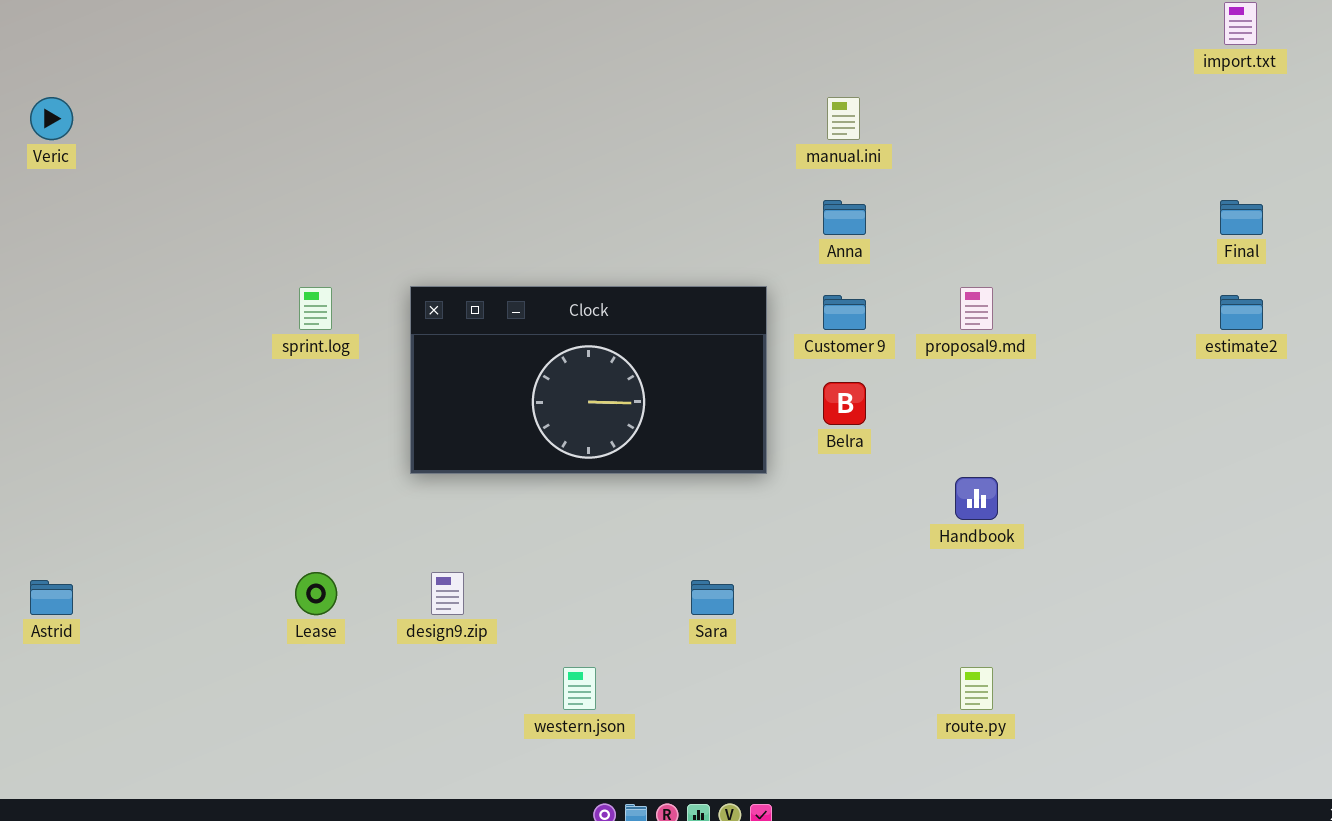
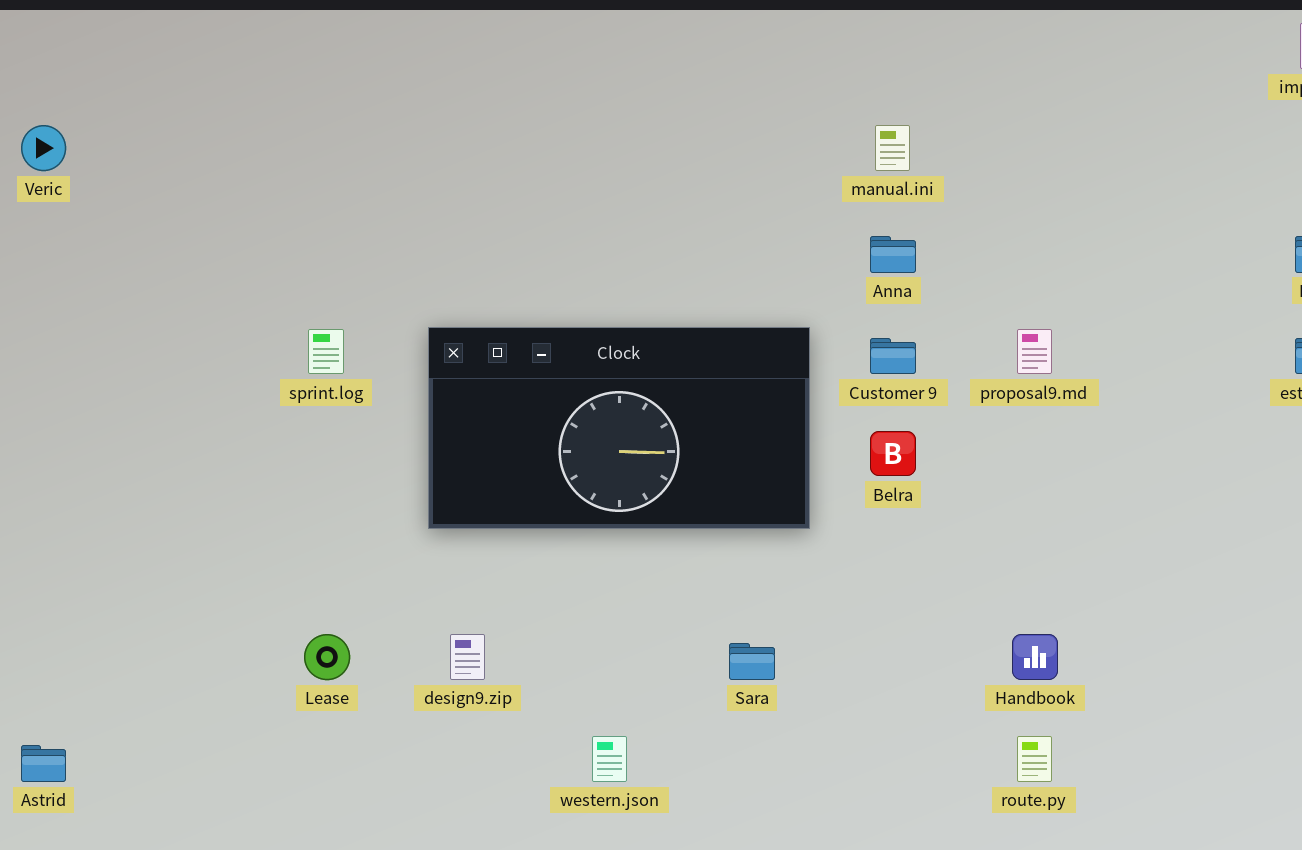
Handbook: [955,477,998,520] -> [1012,634,1058,680], moved
Astrid: [30,580,73,615] -> [21,745,66,782], moved

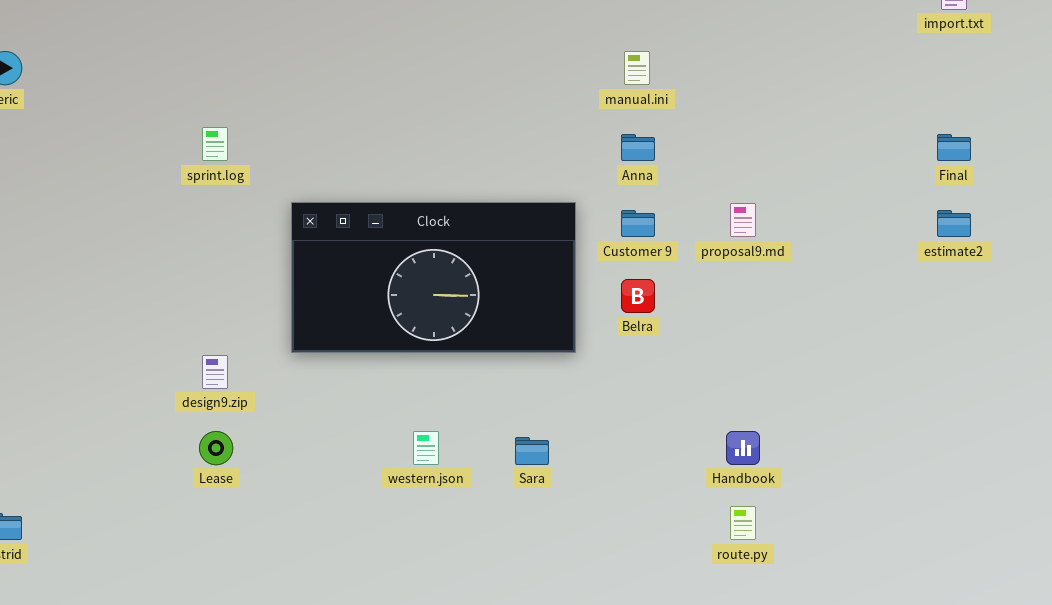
sprint.log: [308,329,344,374] -> [202,127,228,161], moved
design9.zip: [450,634,485,680] -> [202,355,228,389], moved
western.json: [592,736,627,782] -> [413,431,439,465], moved

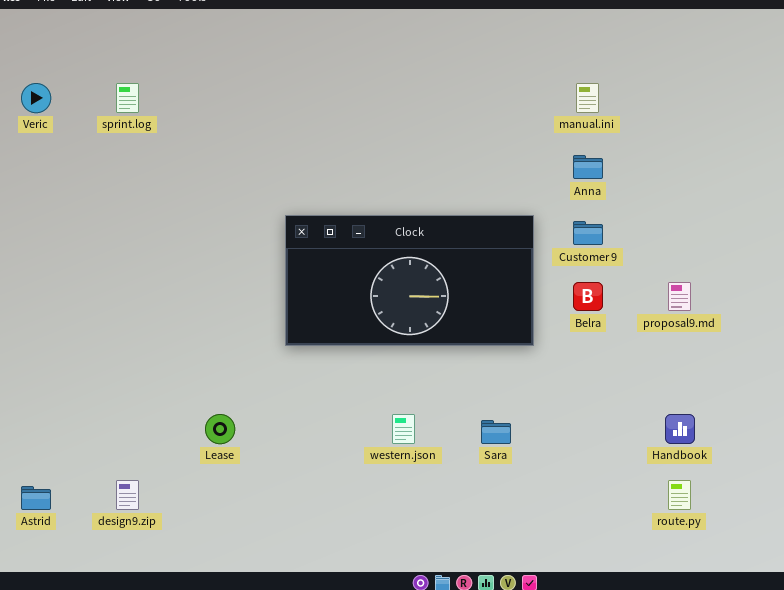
sprint.log: [202,127,228,161] -> [116,83,139,113], moved
proposal9.md: [730,203,756,237] -> [668,282,691,311], moved
design9.zip: [202,355,228,389] -> [116,480,139,510], moved

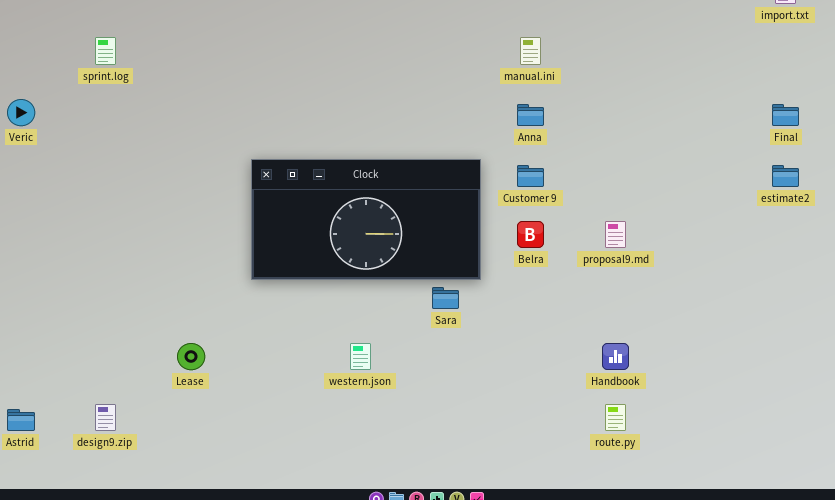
Veric: [21,83,51,113] -> [7,99,35,126], moved
Sara: [481,420,511,444] -> [432,287,459,309], moved

